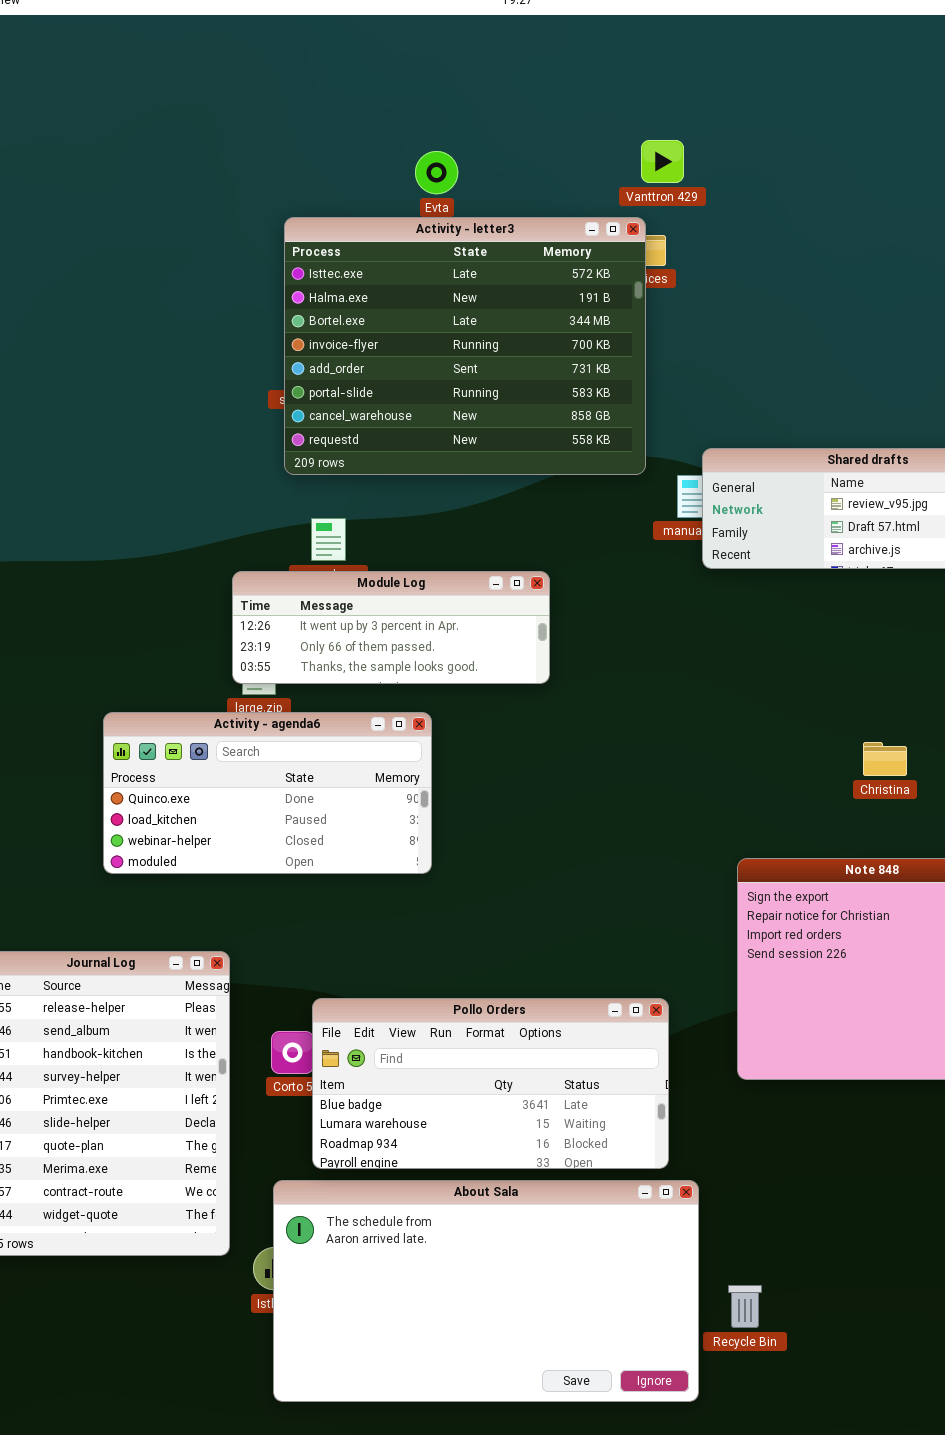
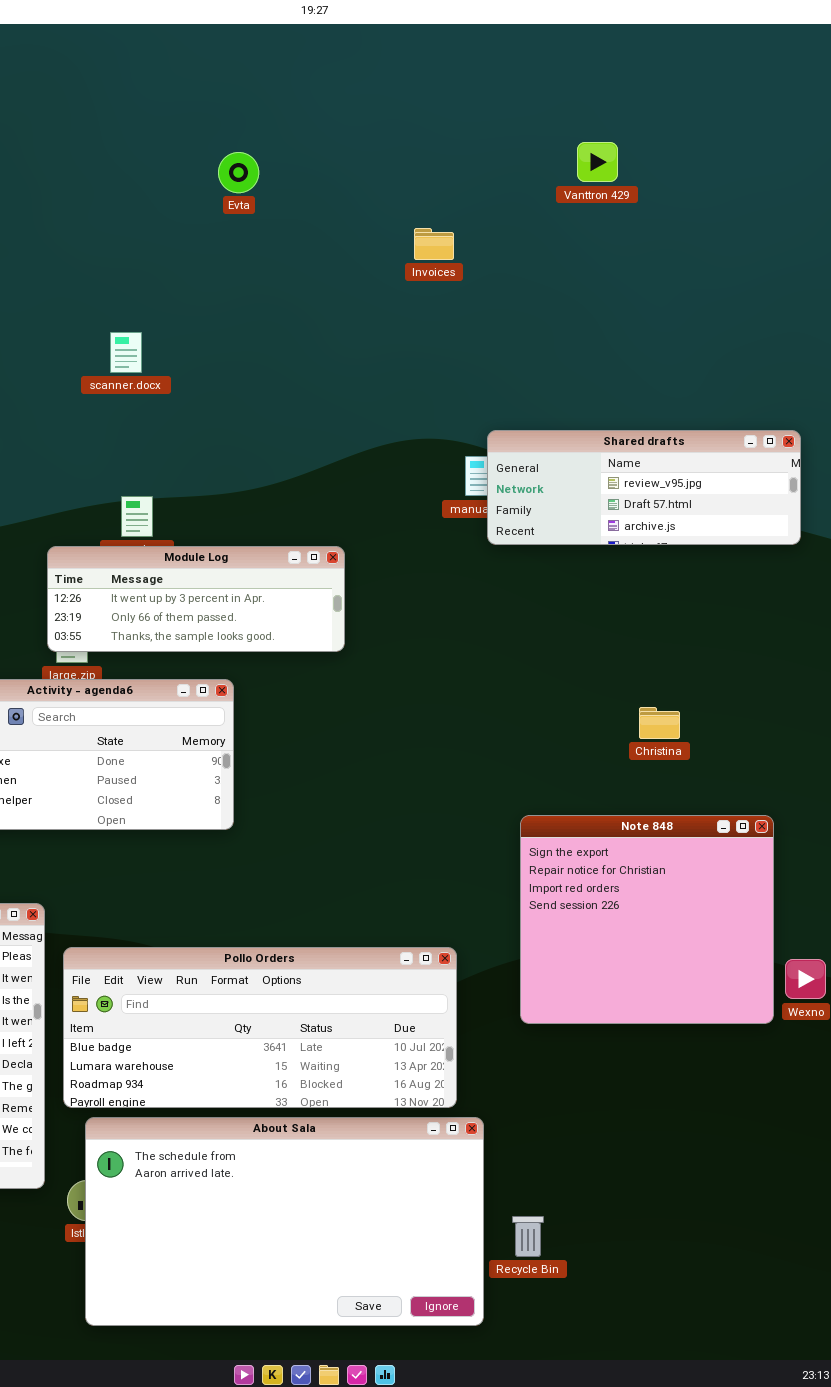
Vanttron 429: [641,140,684,183] -> [577,142,618,182], moved
Activity - letter3: [284,217,646,475] -> none, closed
Pollo Orders: [312,998,669,1169] -> [63,947,457,1108], resized

